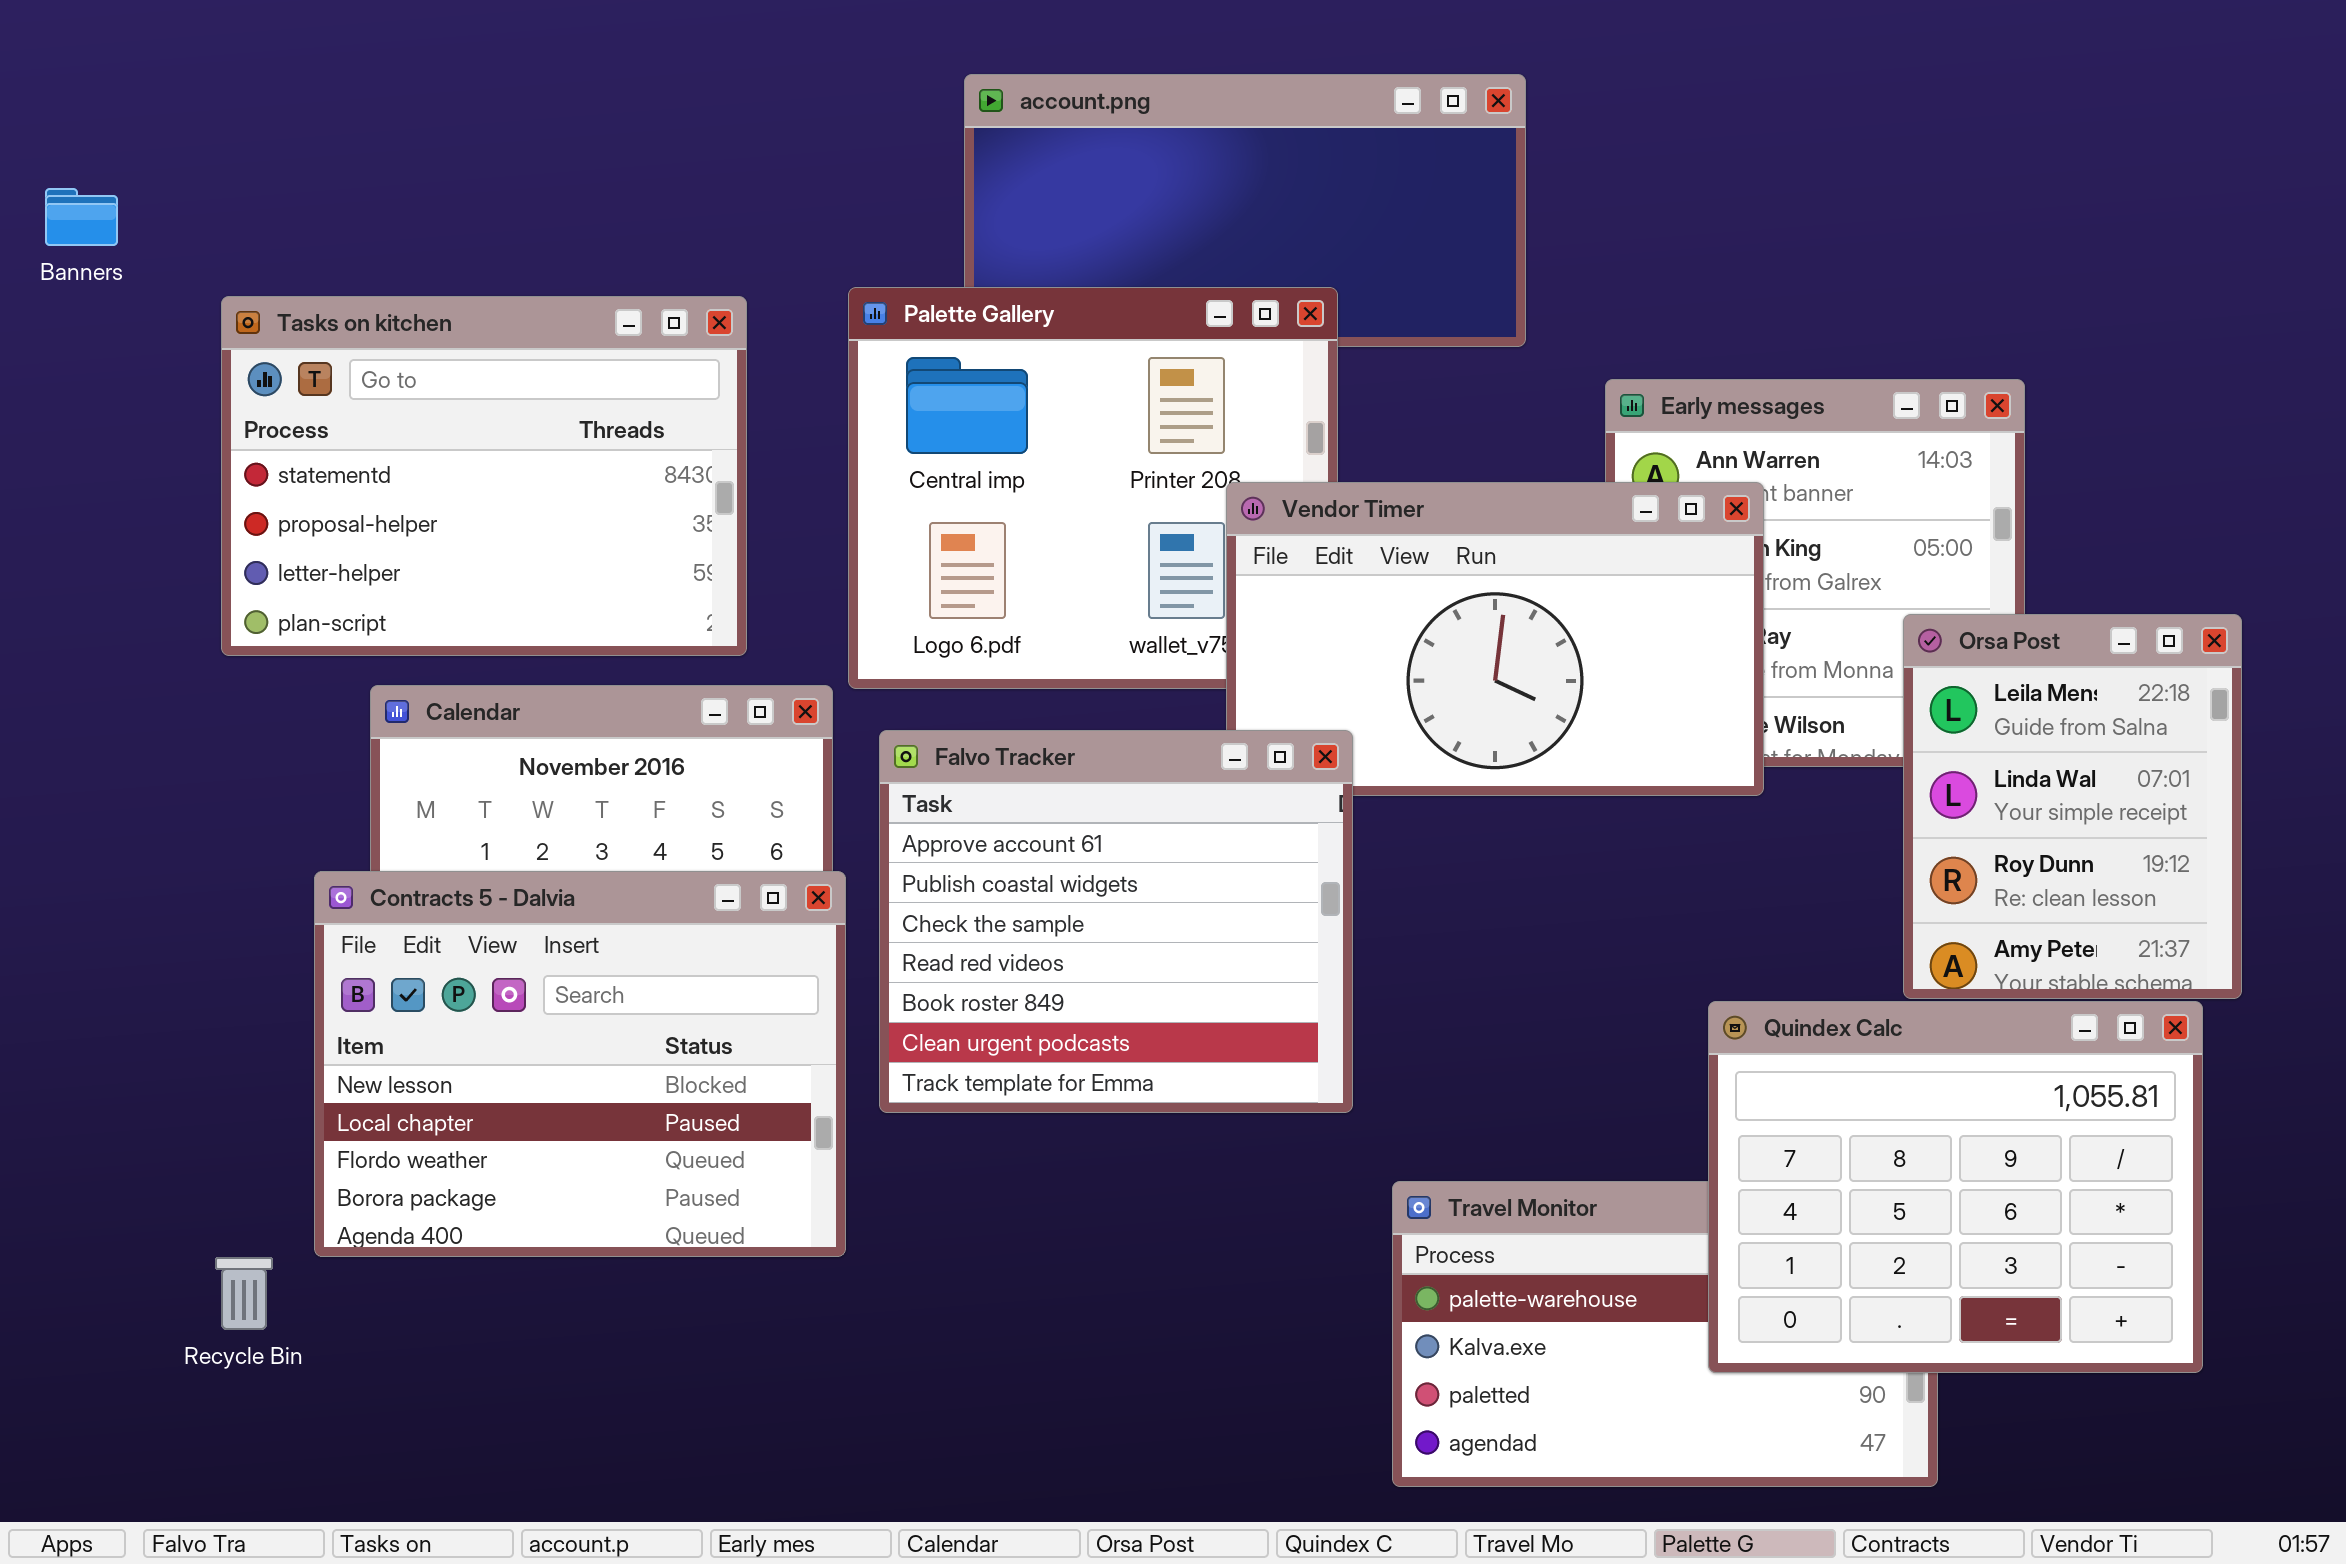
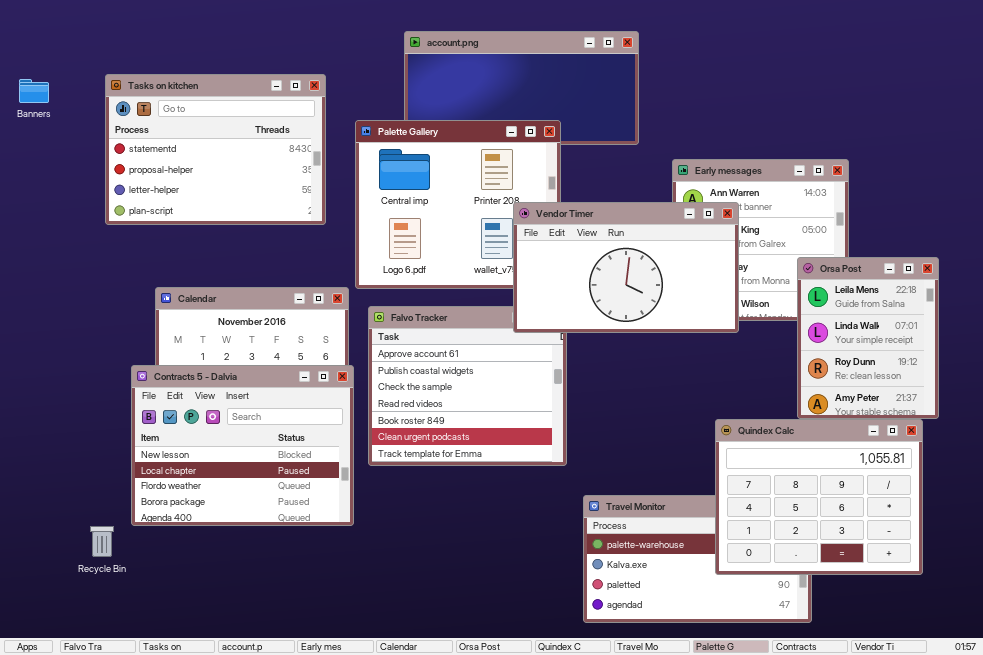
Tasks on kitchen: [221,296,747,656] -> [105,74,326,225], moved
Vendor Timer: [1226,482,1764,796] -> [513,202,739,333], raised

